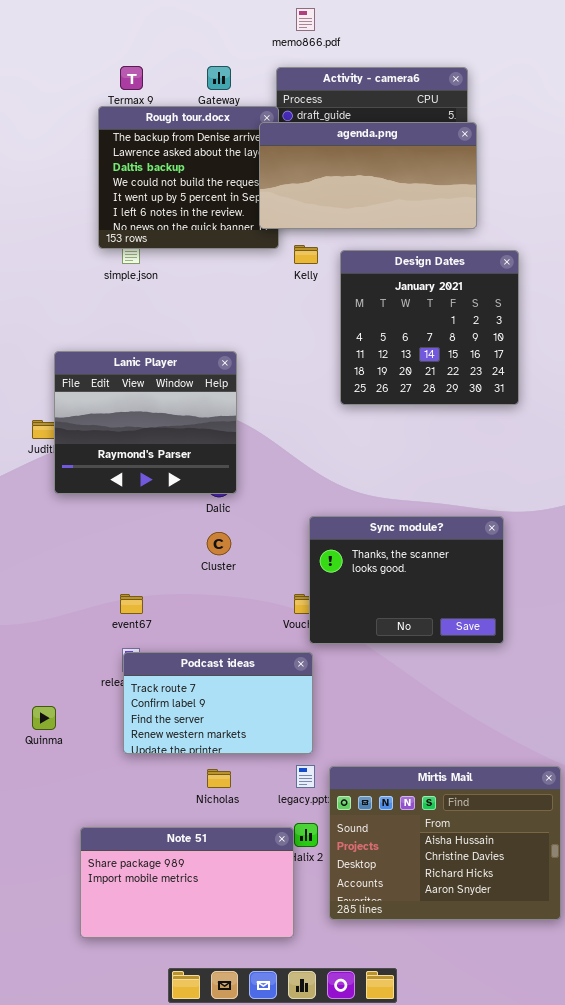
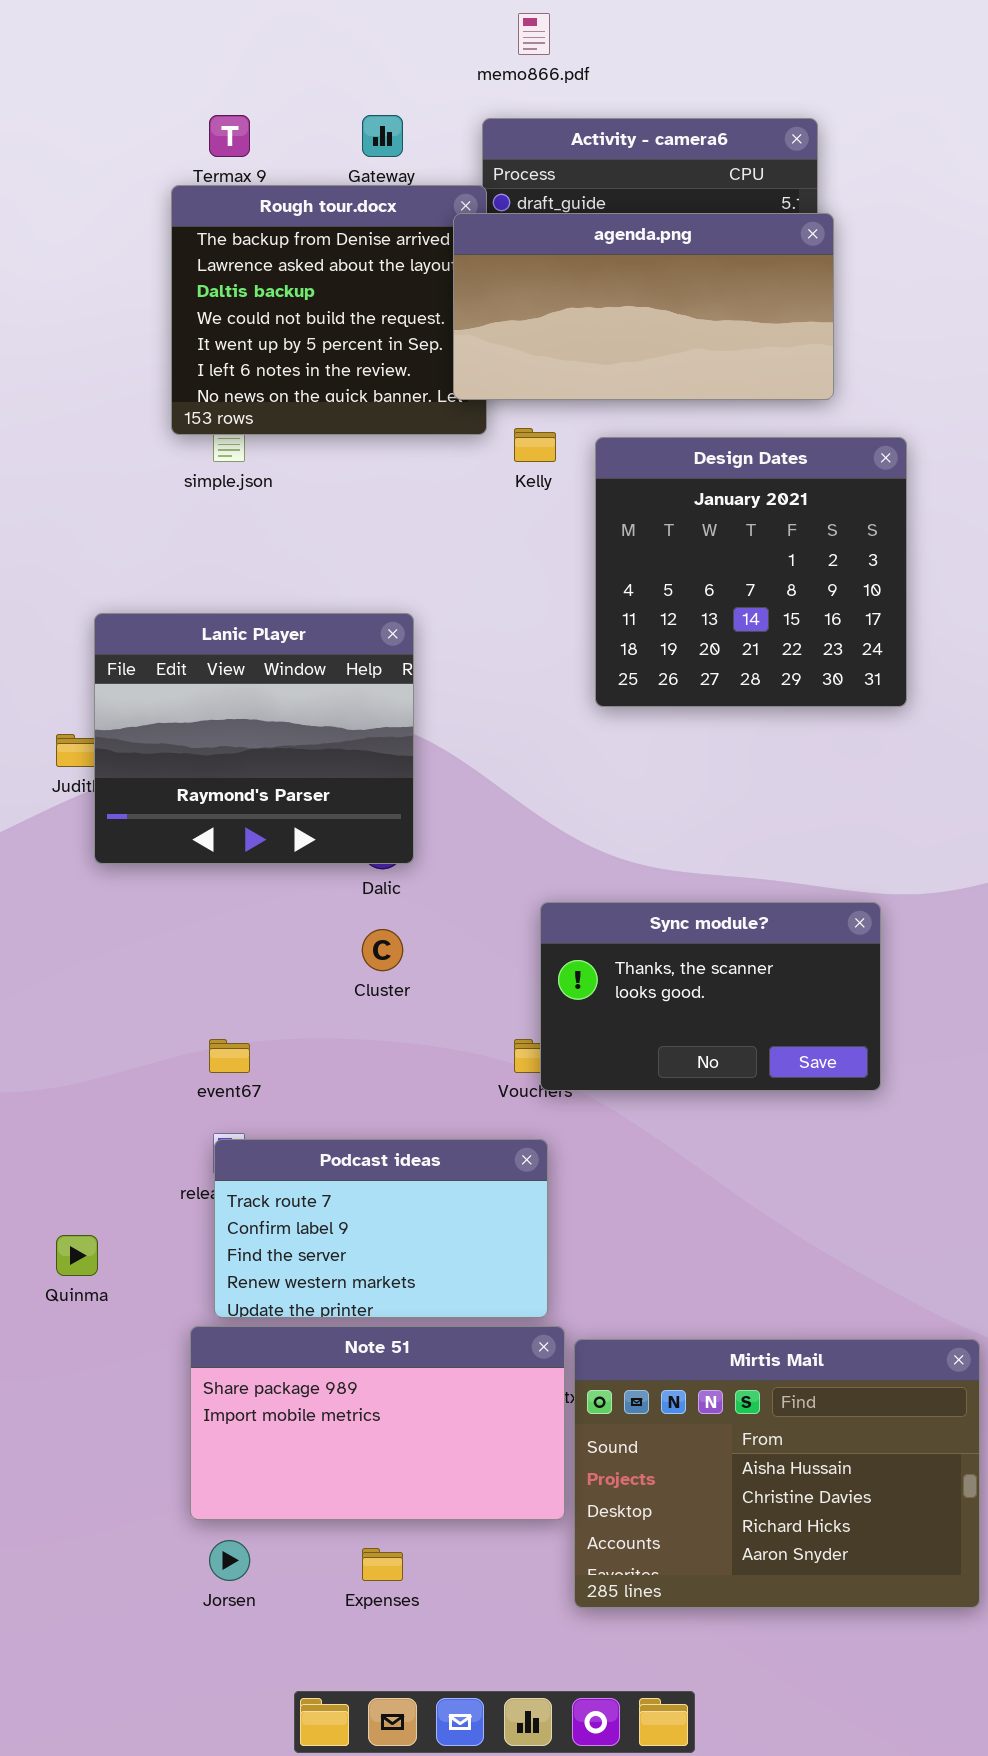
Sync module?: [309,516,504,644] -> [540,902,881,1091], resized
Note 51: [80,827,294,938] -> [190,1326,565,1520], moved

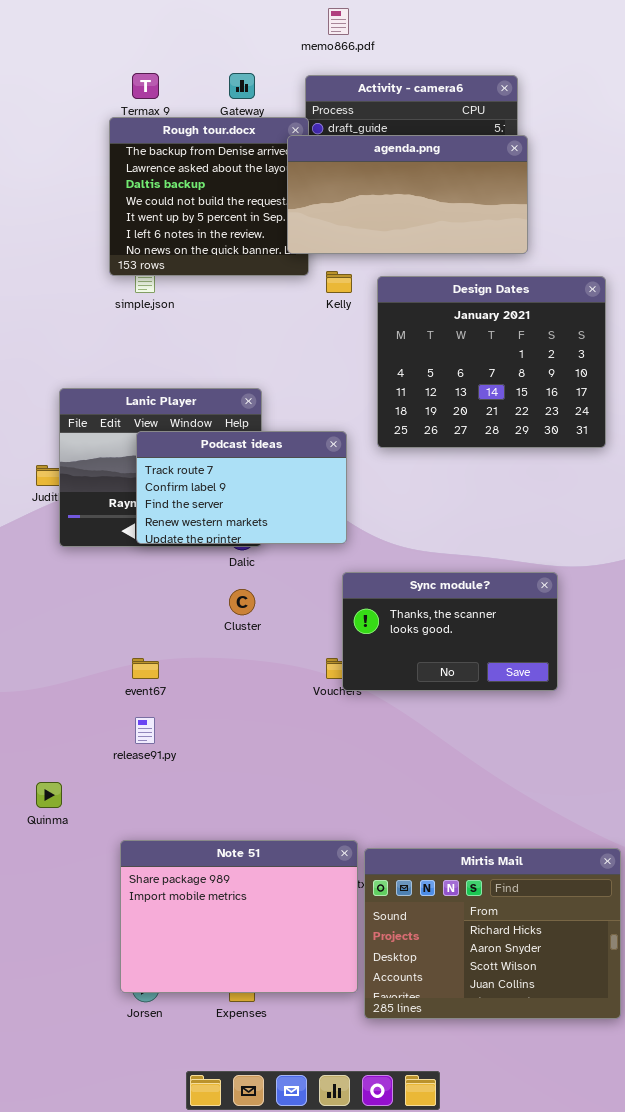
Design Dates: [595,437,907,707] -> [377,276,606,448], resized
Podcast ideas: [214,1139,548,1318] -> [136,431,347,544], moved
Note 51: [190,1326,565,1520] -> [120,840,358,993], resized
Mirtis Mail: [574,1339,980,1608] -> [364,848,621,1019], scrolled down 2 rows

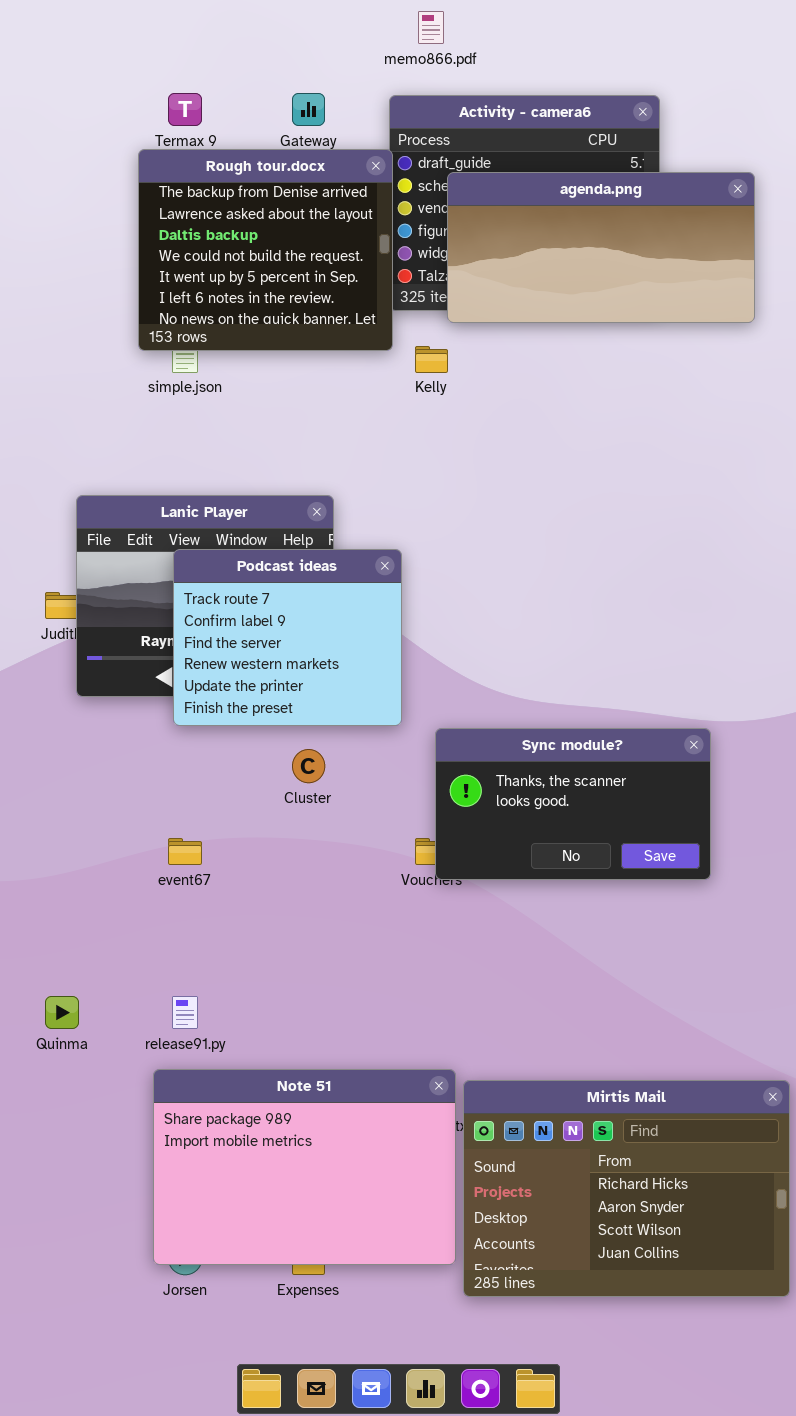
agenda.png: [287,135,528,254] -> [447,172,755,323], moved
Design Dates: [377,276,606,448] -> none, closed
Podcast ideas: [136,431,347,544] -> [173,549,402,726], resized
release91.py: [135,717,155,744] -> [172,996,198,1029], moved

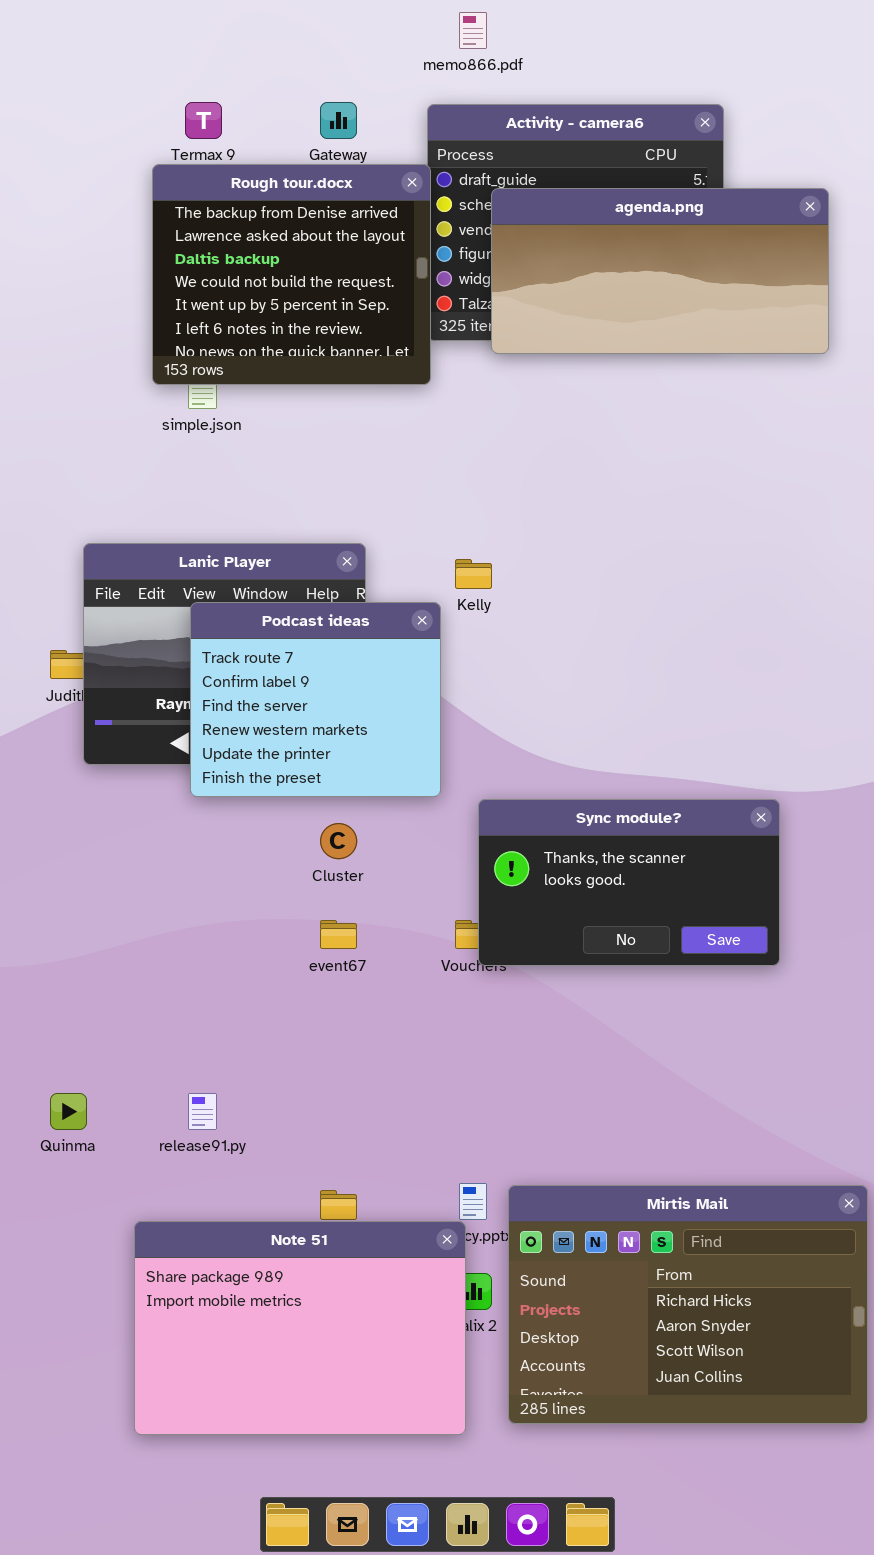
Kelly: [415,346,448,373] -> [455,559,492,589], moved
event67: [168,838,202,865] -> [320,920,357,949], moved
Note 51: [153,1069,456,1265] -> [134,1221,466,1435], moved

